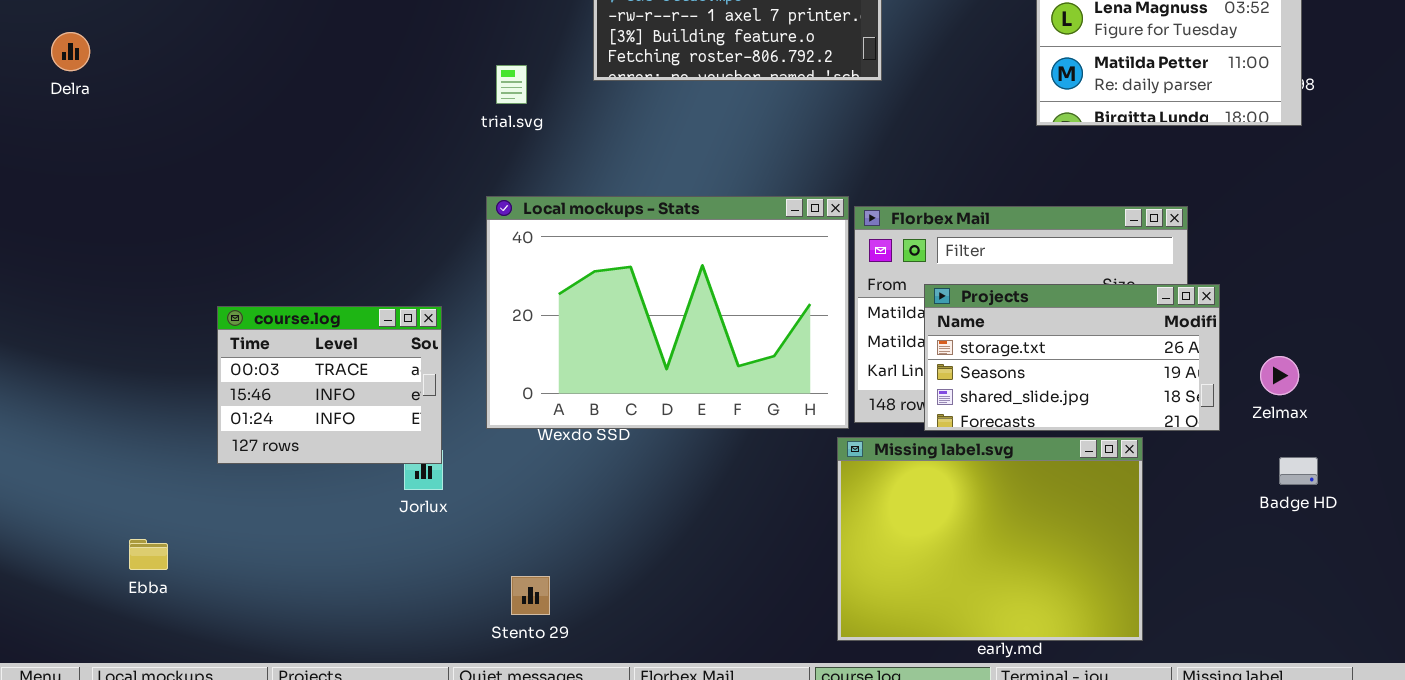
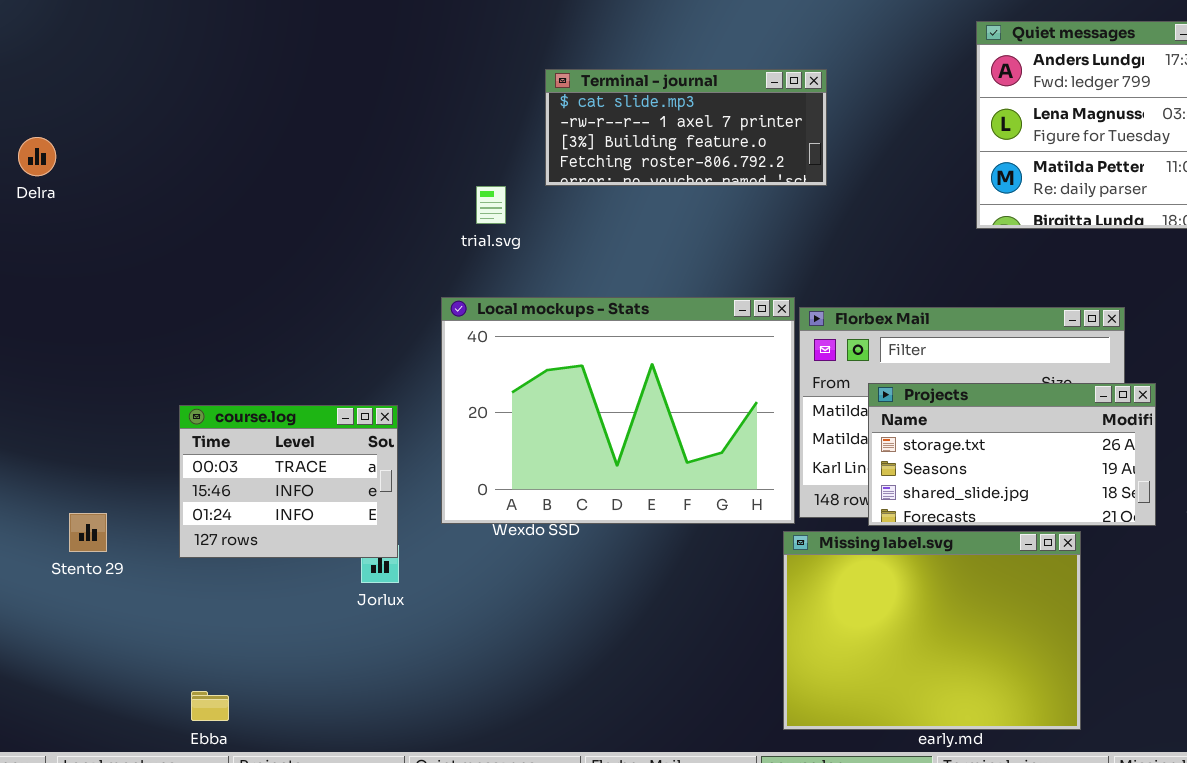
trial.svg: [496,65,527,104] -> [476,186,506,224], moved
Ebba: [129,539,168,570] -> [191,691,229,721], moved
Stento 29: [511,576,550,615] -> [69,513,107,552], moved

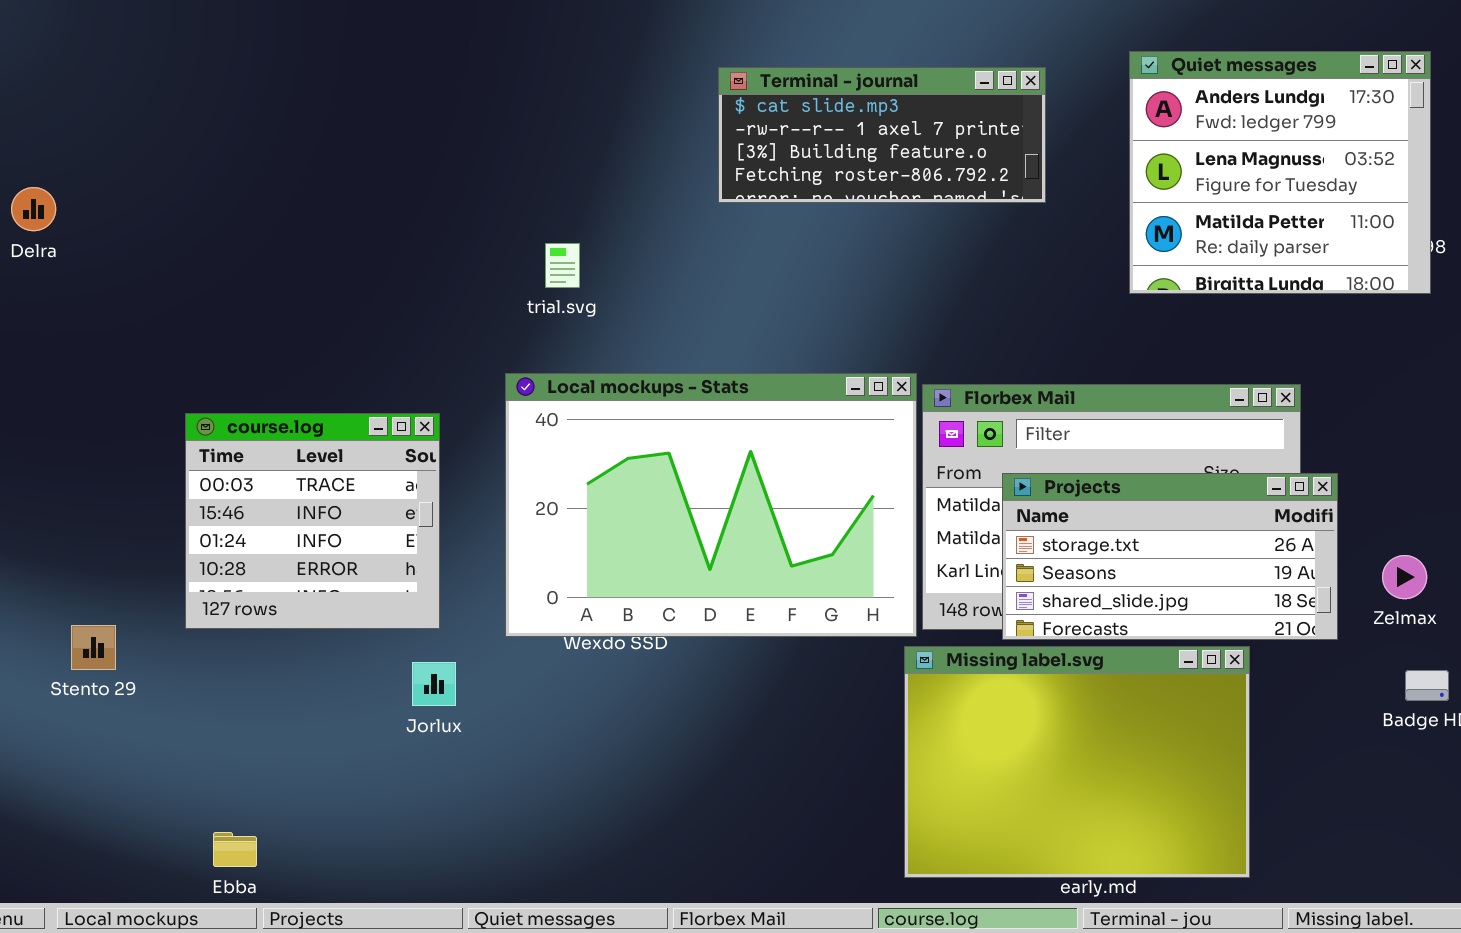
Terminal - journal: [545,69,827,186] -> [718,67,1046,203], moved
course.log: [179,405,398,558] -> [185,413,440,629], moved, resized

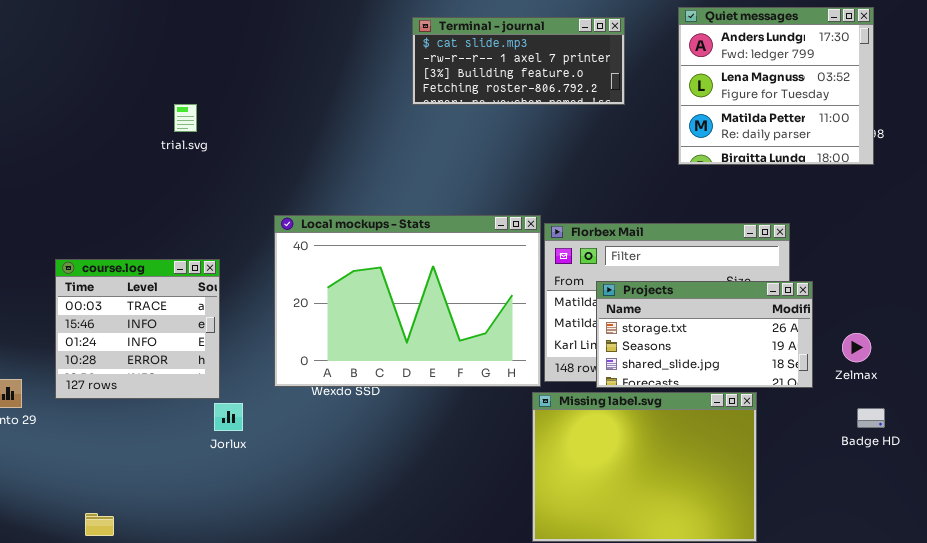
trial.svg: [545,243,580,288] -> [174,104,197,132], moved
course.log: [185,413,440,629] -> [55,259,220,399], moved

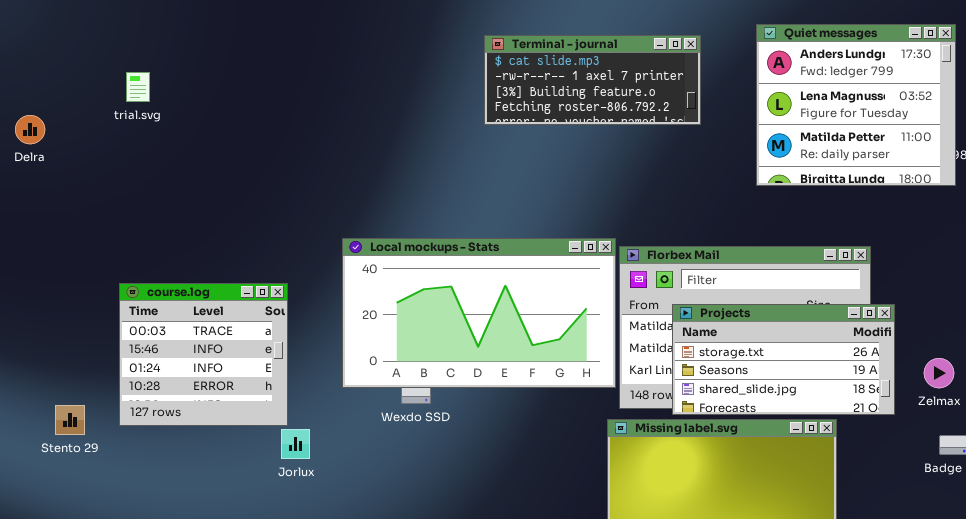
trial.svg: [174,104,197,132] -> [126,72,150,102], moved
Local mockups - Stats: [274,215,541,387] -> [342,238,616,388], resized

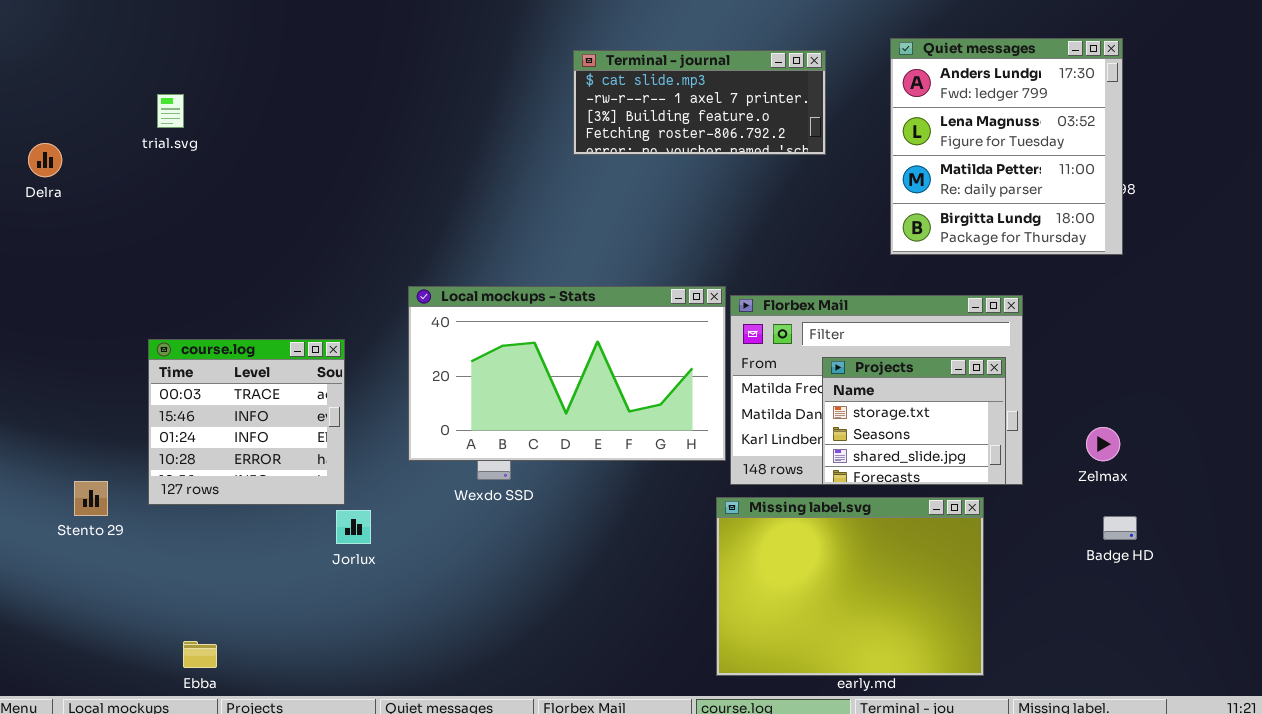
Quiet messages: [756,24,956,186] -> [890,38,1123,255], resized
Projects: [672,304,895,415] -> [822,357,1006,485], moved, resized

